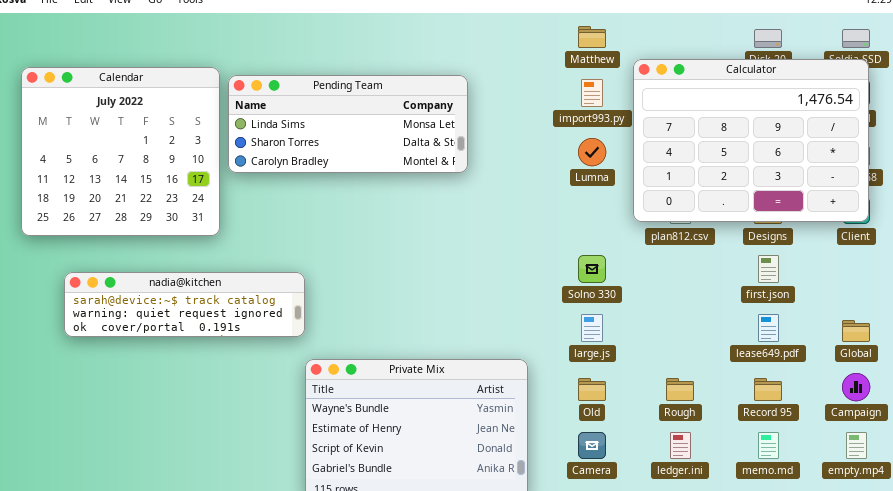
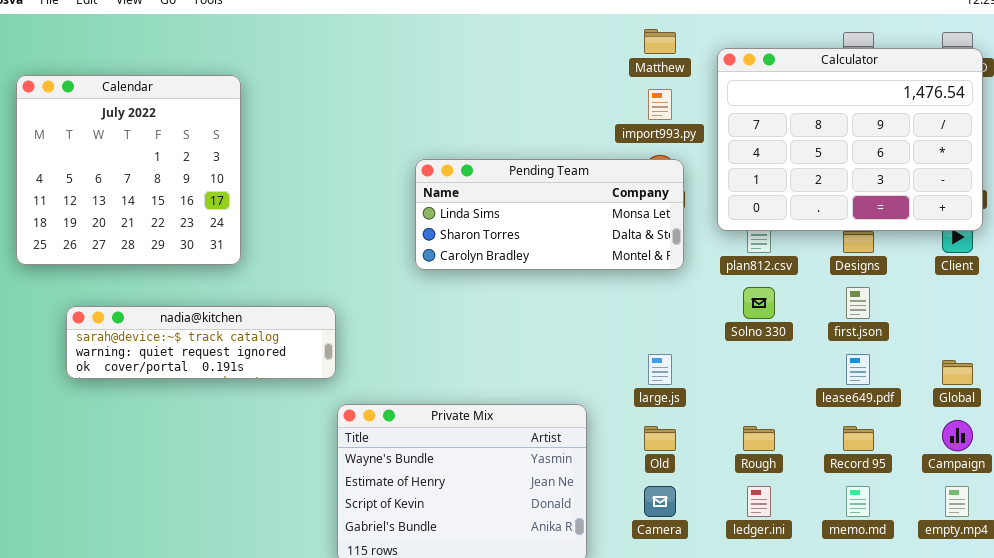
Calculator: [633,59,869,222] -> [717,48,983,231], moved
Pending Team: [228,75,468,173] -> [415,159,684,270], moved
Solno 330: [578,255,606,283] -> [743,287,775,319], moved

